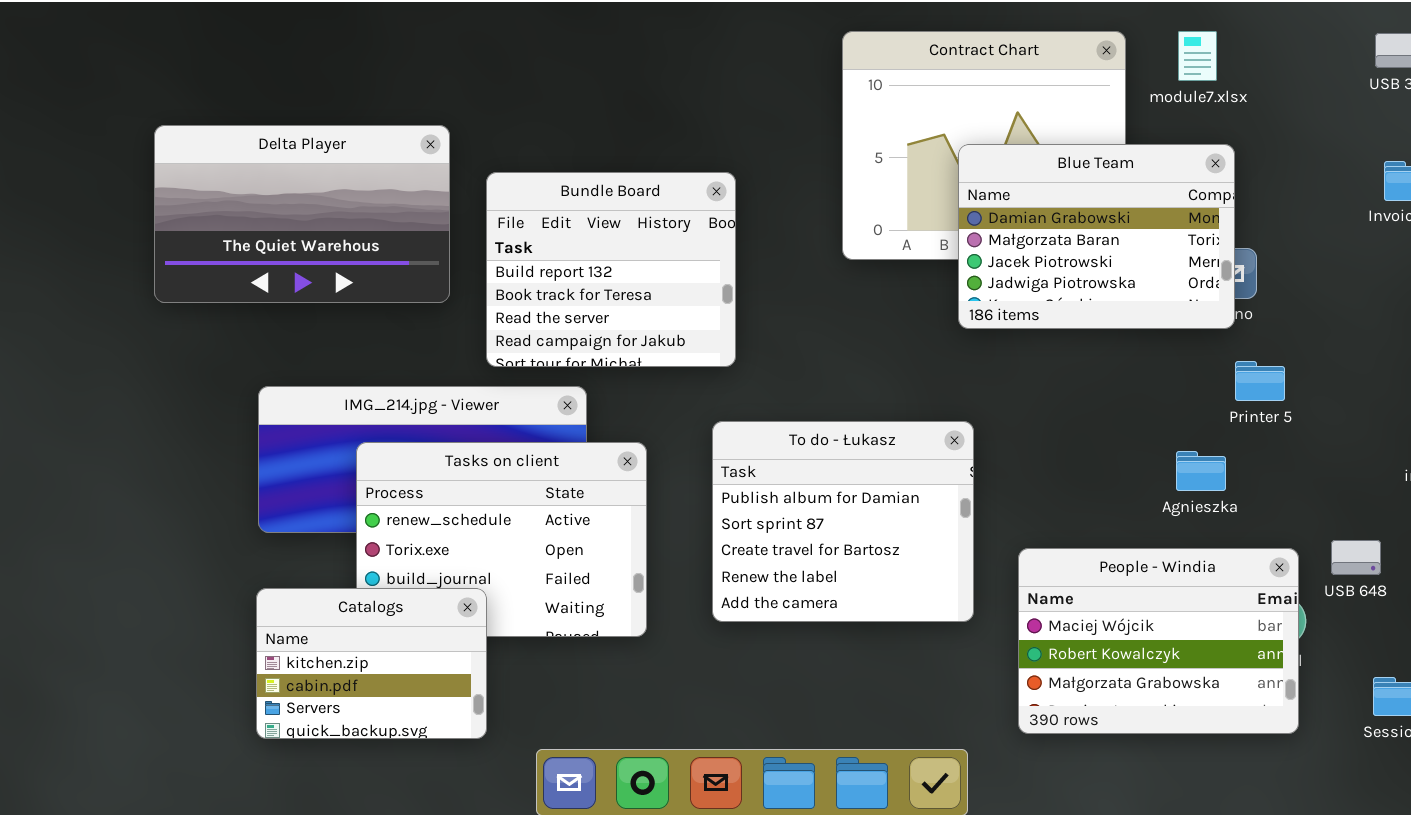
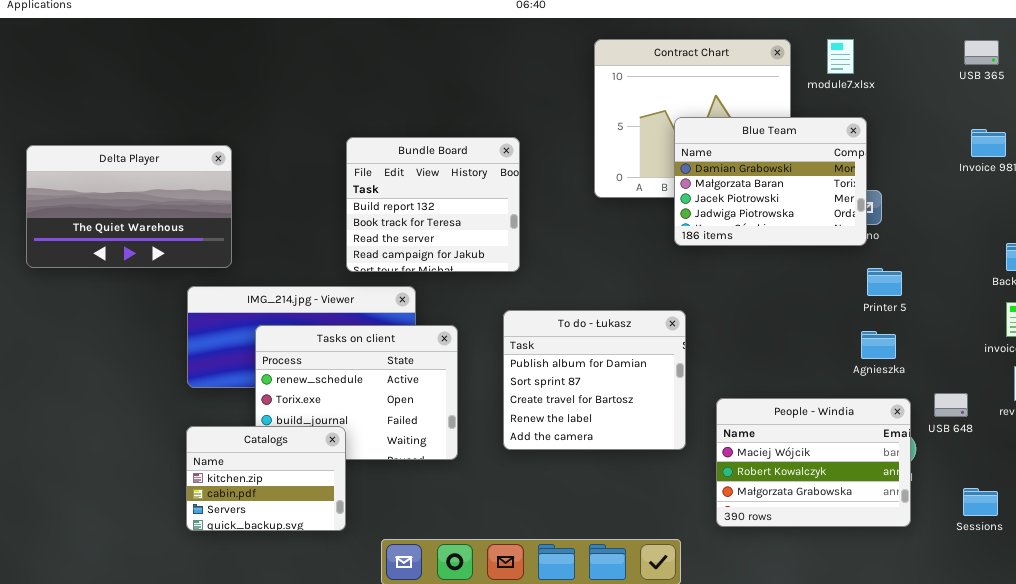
Delta Player: [154,125,450,303] -> [26,145,232,268], moved
Agnieszka: [1176,451,1226,491] -> [861,331,896,359], moved

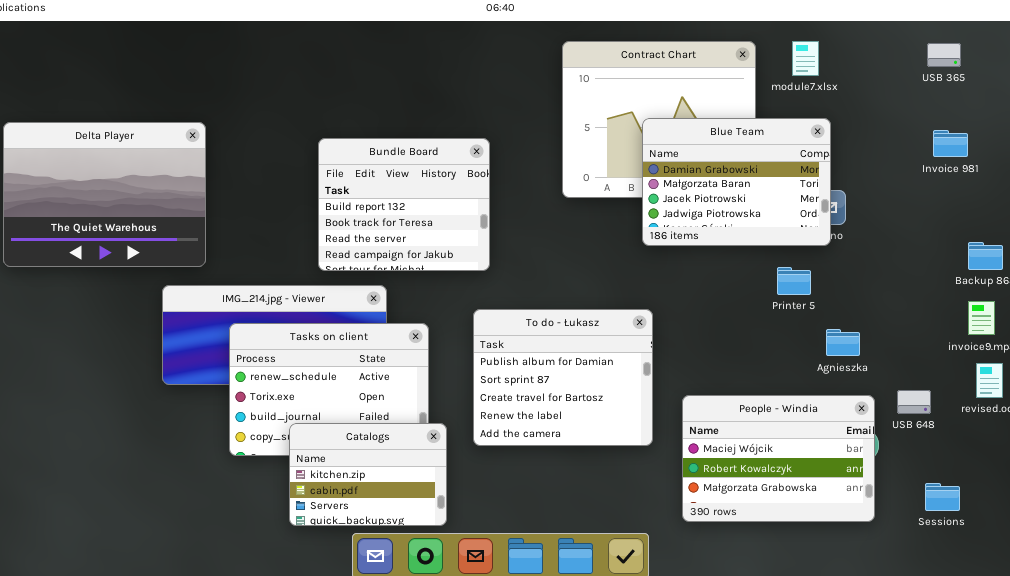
Delta Player: [26,145,232,268] -> [3,122,206,267], resized
Printer 5: [867,268,902,296] -> [777,267,811,295], moved
Catalogs: [186,426,346,531] -> [289,423,447,526], moved

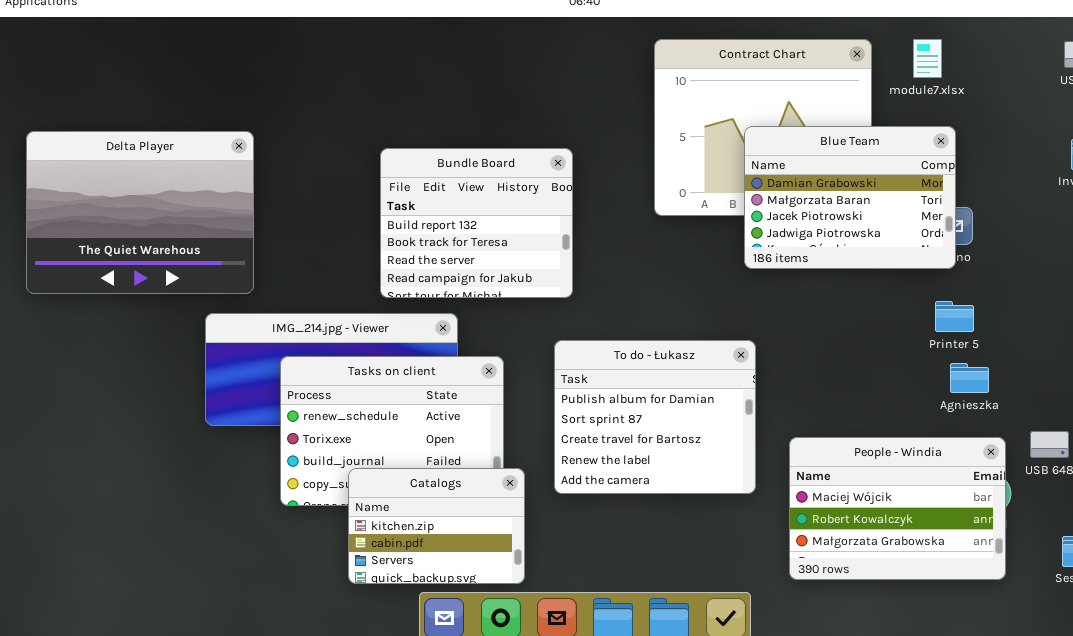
Printer 5: [777,267,811,295] -> [935,301,974,332], moved

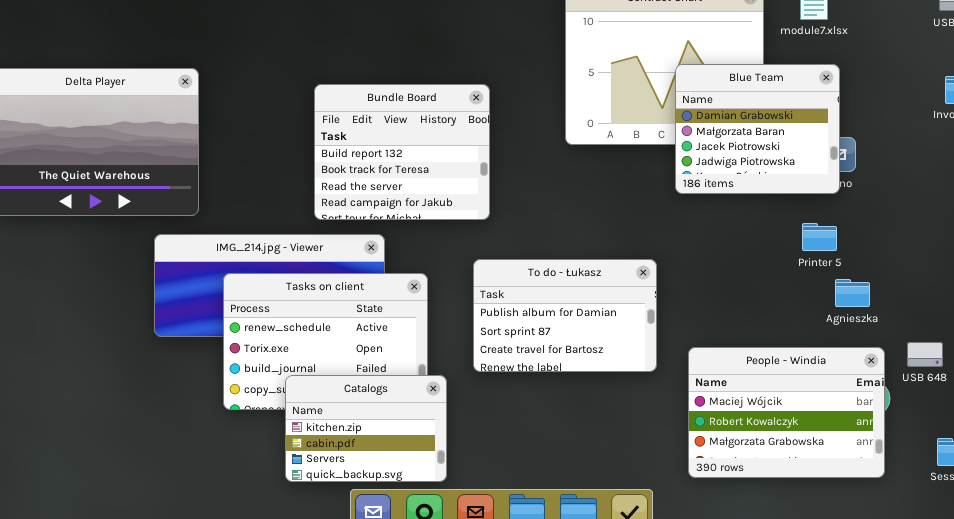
Blue Team: [744,126,956,269] -> [675,64,840,194], resized
Printer 5: [935,301,974,332] -> [802,223,837,251], moved
To do - Łukasz: [554,340,756,494] -> [473,259,657,372], resized

